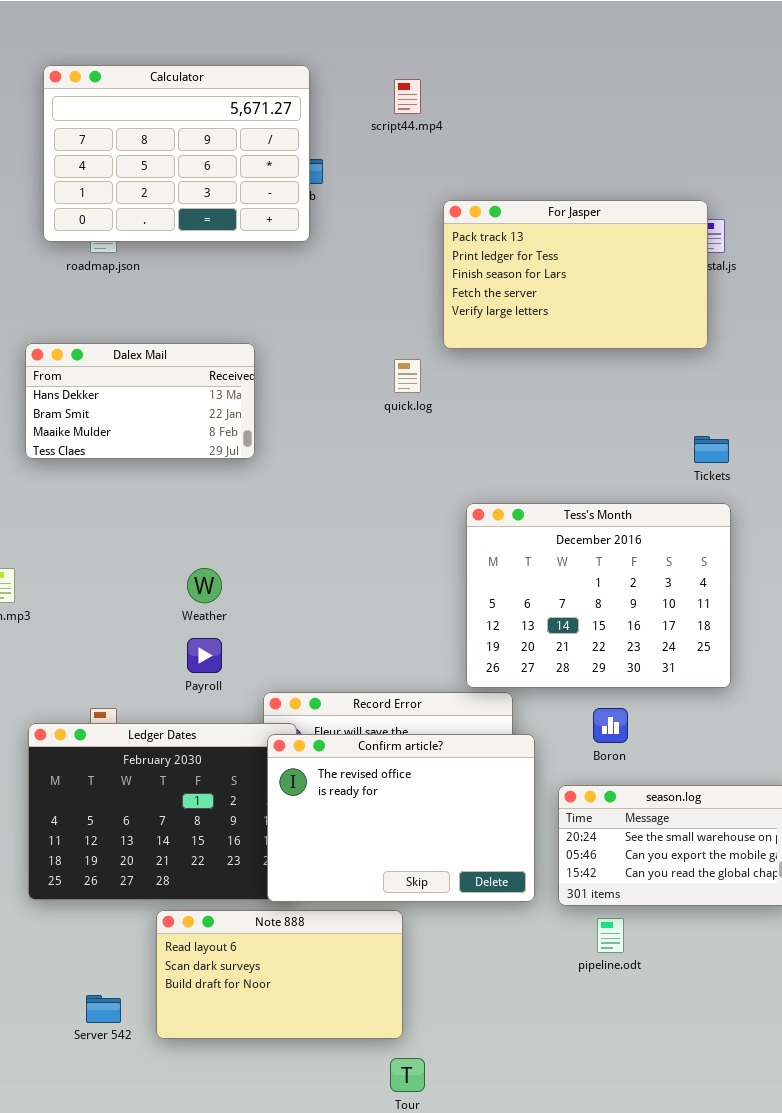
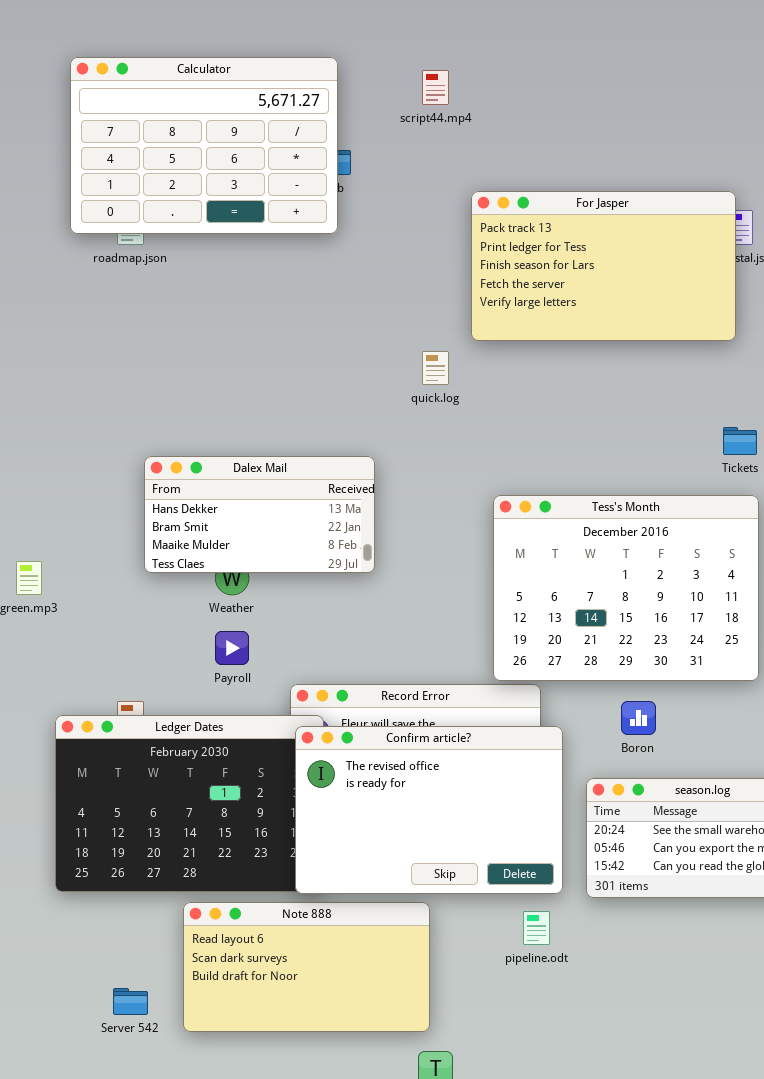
Dalex Mail: [25,343,255,459] -> [144,456,375,573], moved
pipeline.odt: [597,918,624,953] -> [523,911,550,945], moved

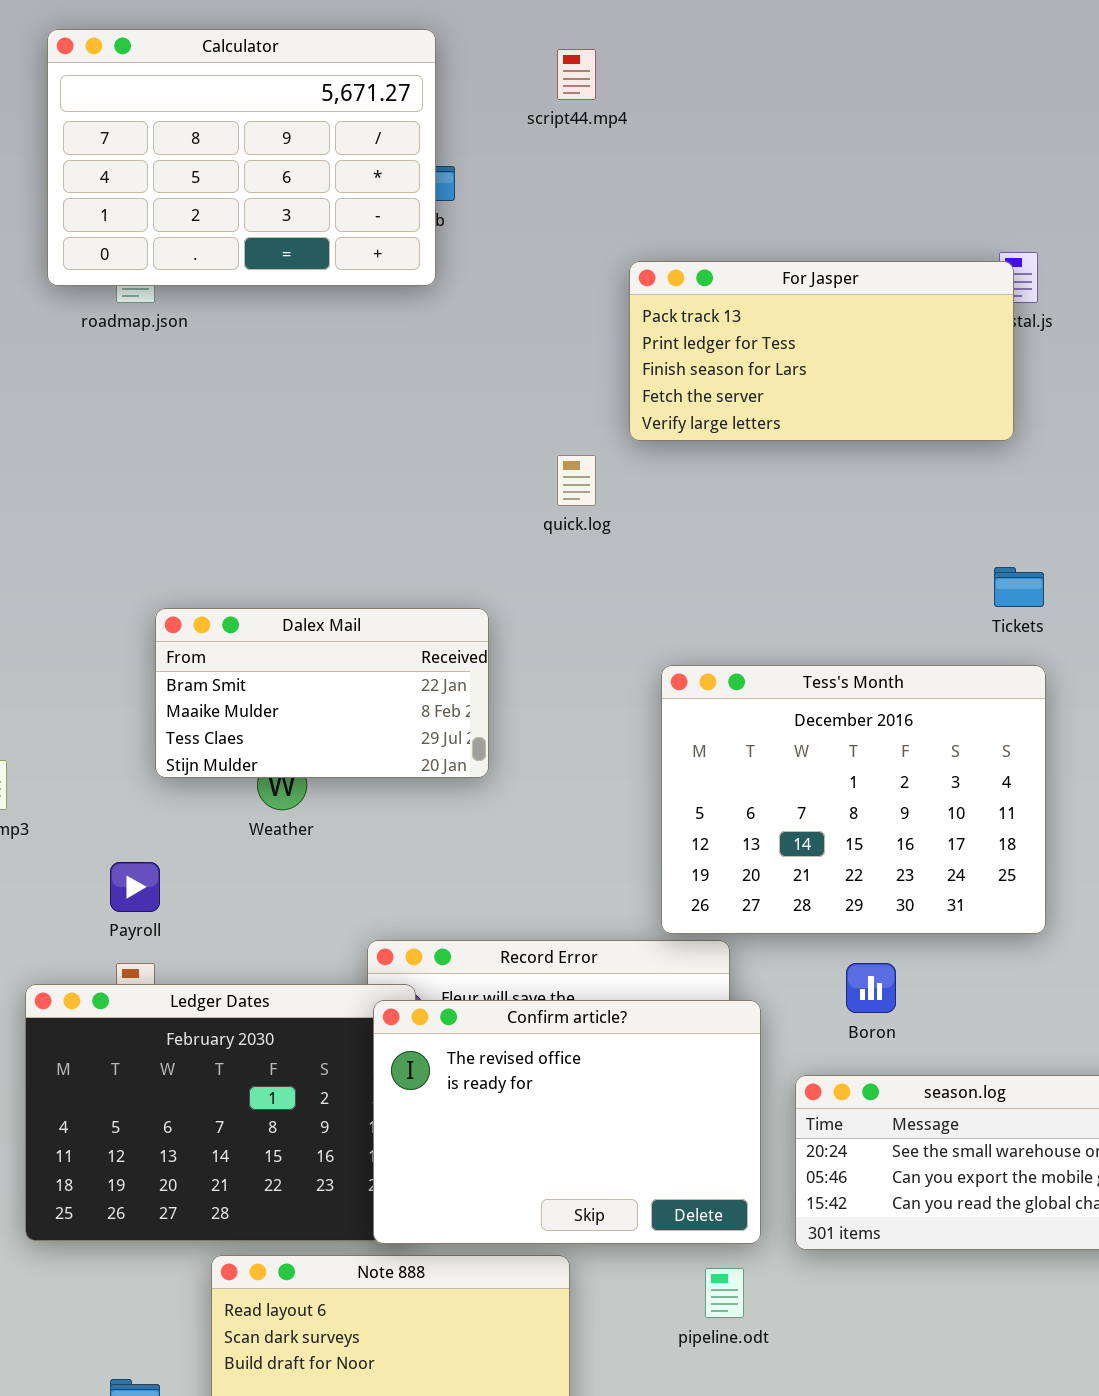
For Jasper: [471,191,736,341] -> [629,261,1014,441], resized
Dalex Mail: [144,456,375,573] -> [155,608,489,778], scrolled down 1 row
Payroll: [215,631,249,665] -> [110,862,160,912], moved

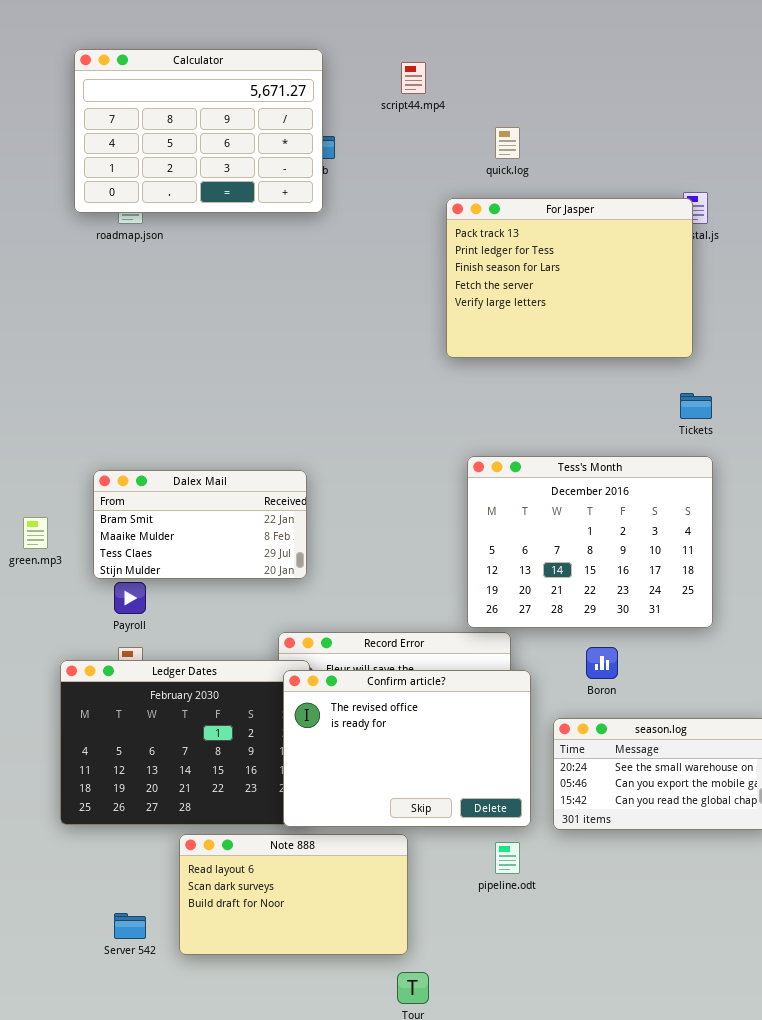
For Jasper: [629,261,1014,441] -> [446,198,693,358], resized
quick.log: [557,455,596,506] -> [495,127,520,159], moved
Dalex Mail: [155,608,489,778] -> [93,470,307,579], moved

